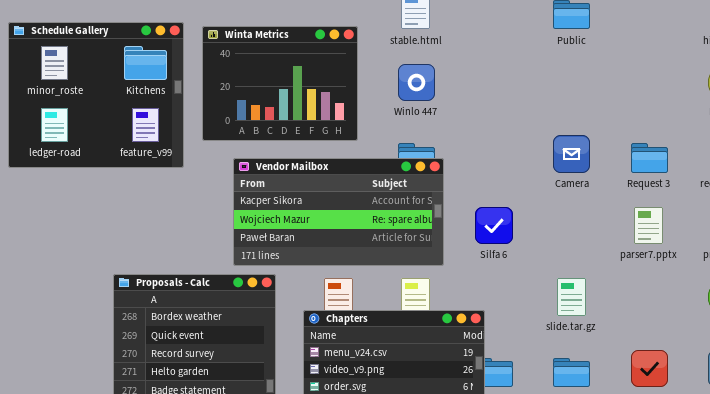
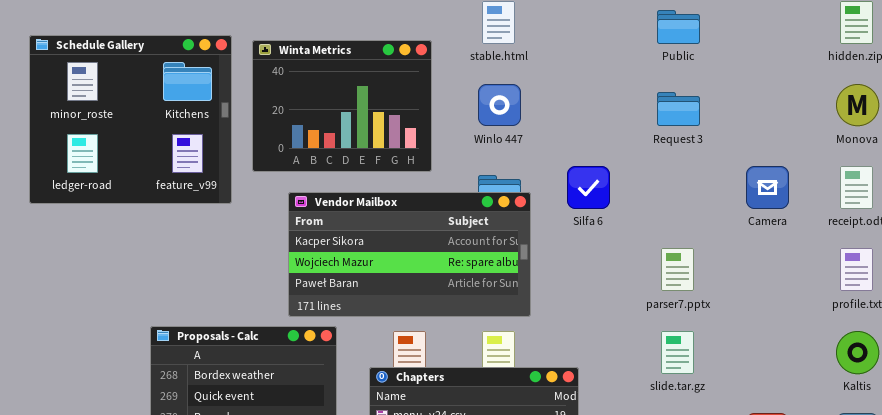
Camera: [553,135,590,173] -> [746,166,789,209], moved
Request 3: [631,143,668,173] -> [657,92,700,126], moved
Silfa 6: [475,207,513,244] -> [567,166,610,209], moved
parser7.pptx: [634,207,663,244] -> [661,248,694,291], moved

